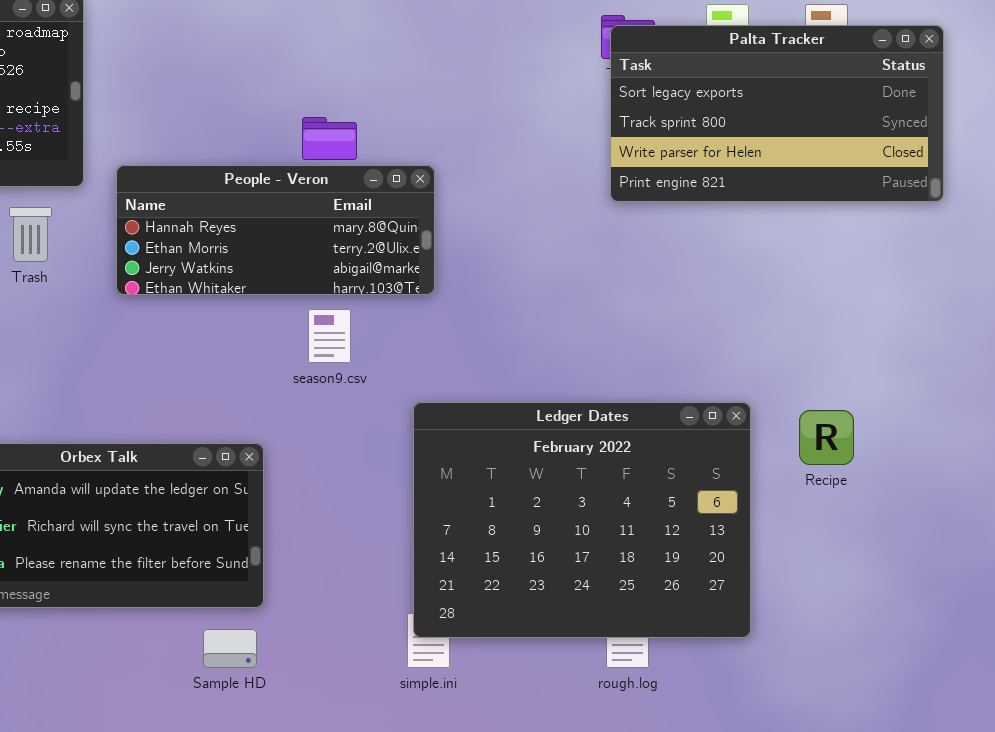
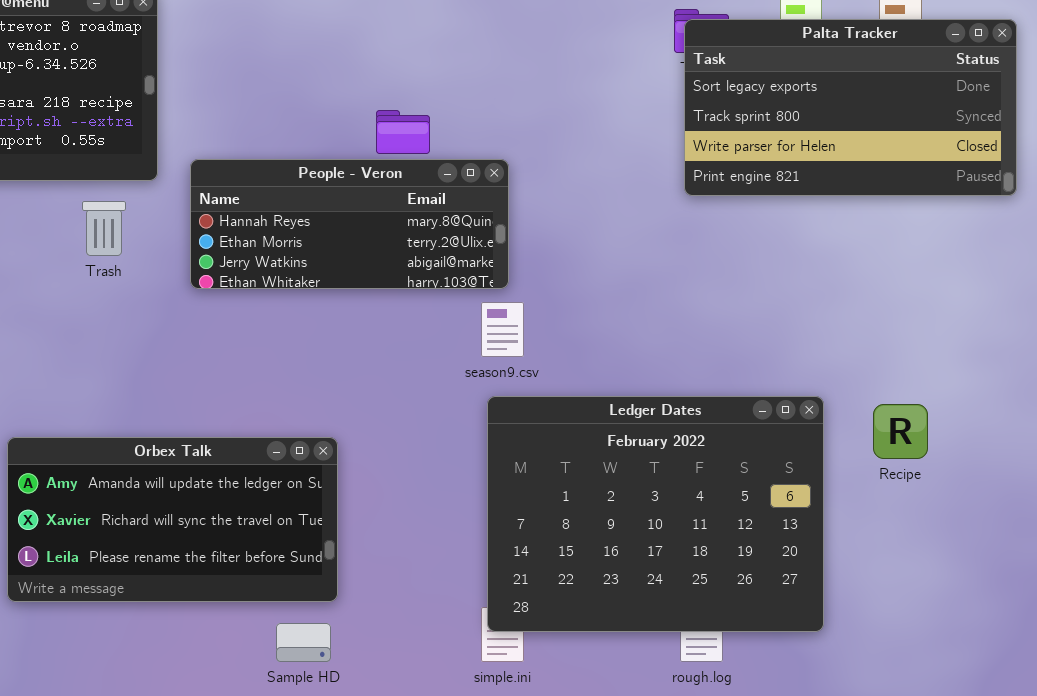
season9.csv: [308,309,351,363] -> [481,302,524,357], moved

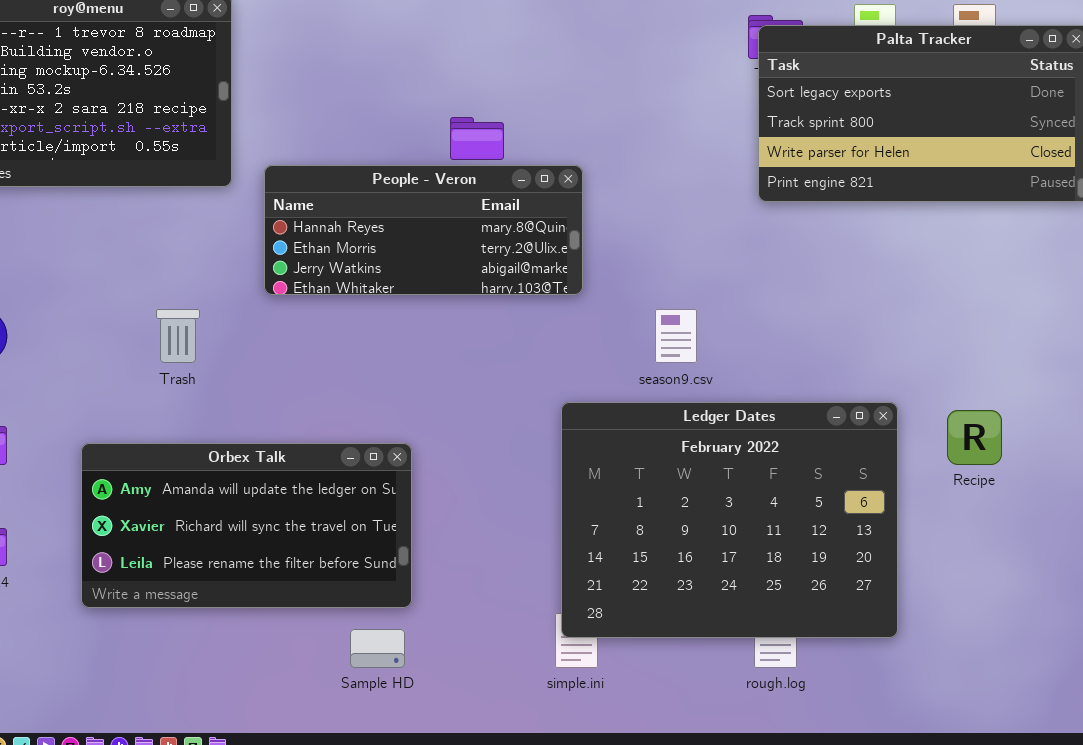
Trash: [82,201,126,256] -> [156,309,200,363], moved
season9.csv: [481,302,524,357] -> [655,309,697,363], moved

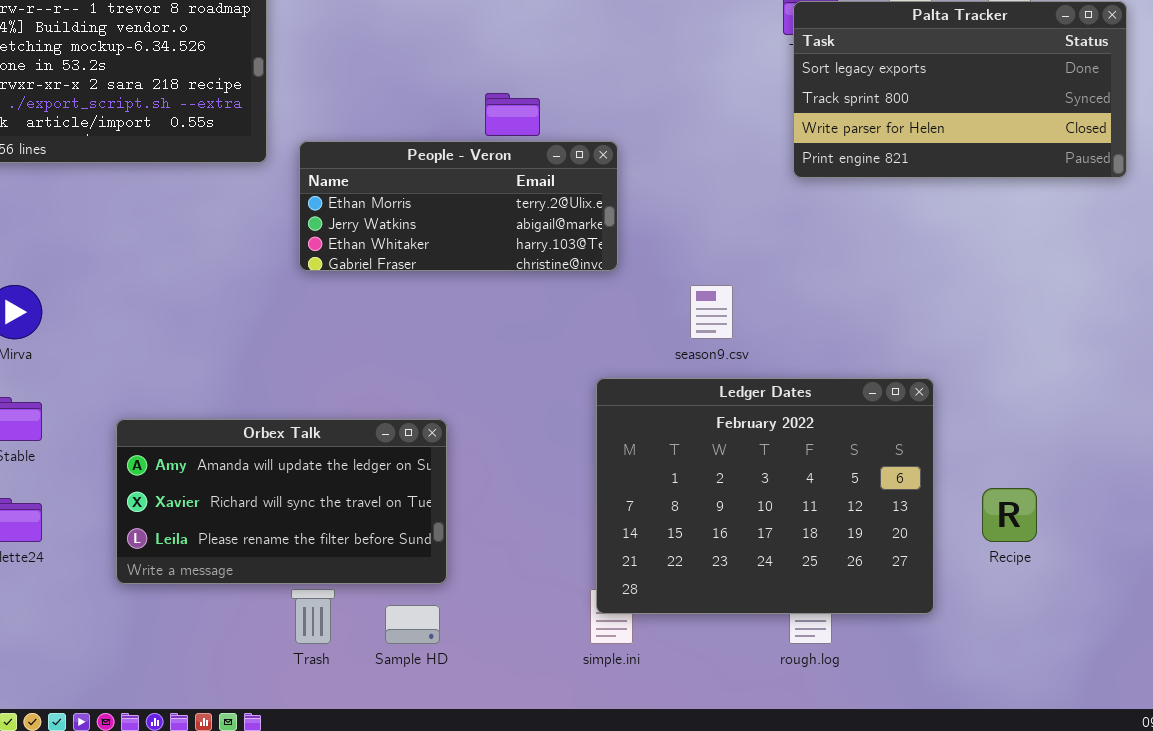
People - Veron: [264,165,583,295] -> [299,141,618,271], scrolled down 1 row
Trash: [156,309,200,363] -> [291,589,335,644], moved
Recipe: [947,410,1002,465] -> [982,488,1037,542], moved

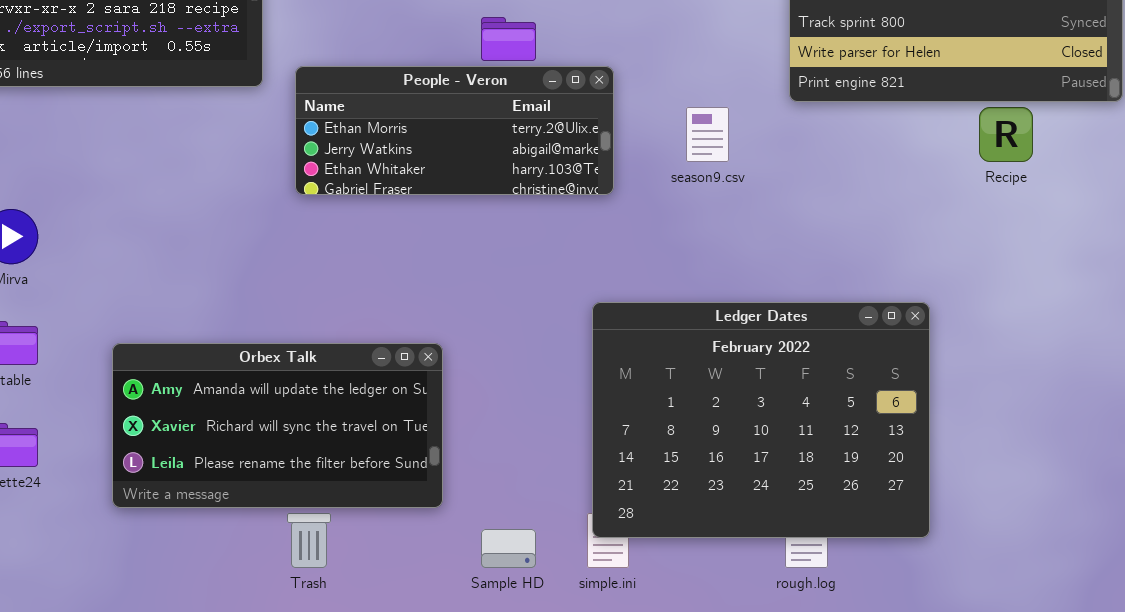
season9.csv: [690,285,733,339] -> [686,107,729,162], moved
Recipe: [982,488,1037,542] -> [979,107,1033,162], moved
Sample HD: [385,605,440,644] -> [481,529,536,568], moved

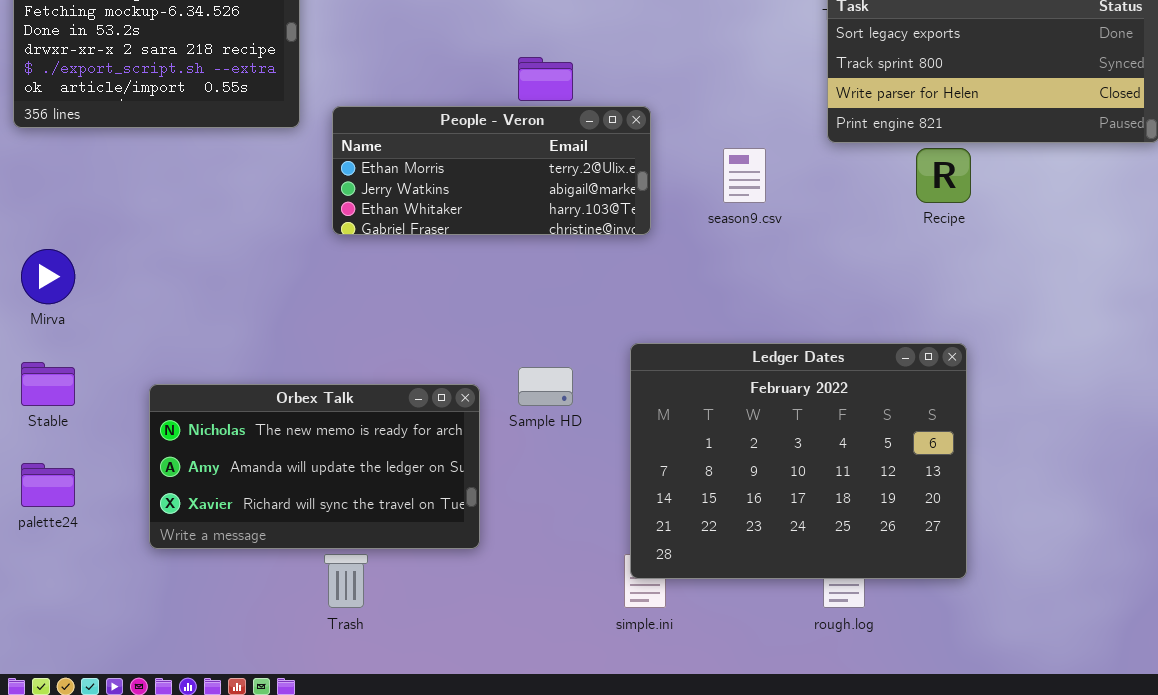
Recipe: [979,107,1033,162] -> [916,148,971,203], moved
Orbex Talk: [112,343,443,508] -> [149,384,480,549], scrolled up 1 row
Sample HD: [481,529,536,568] -> [518,367,573,406], moved

